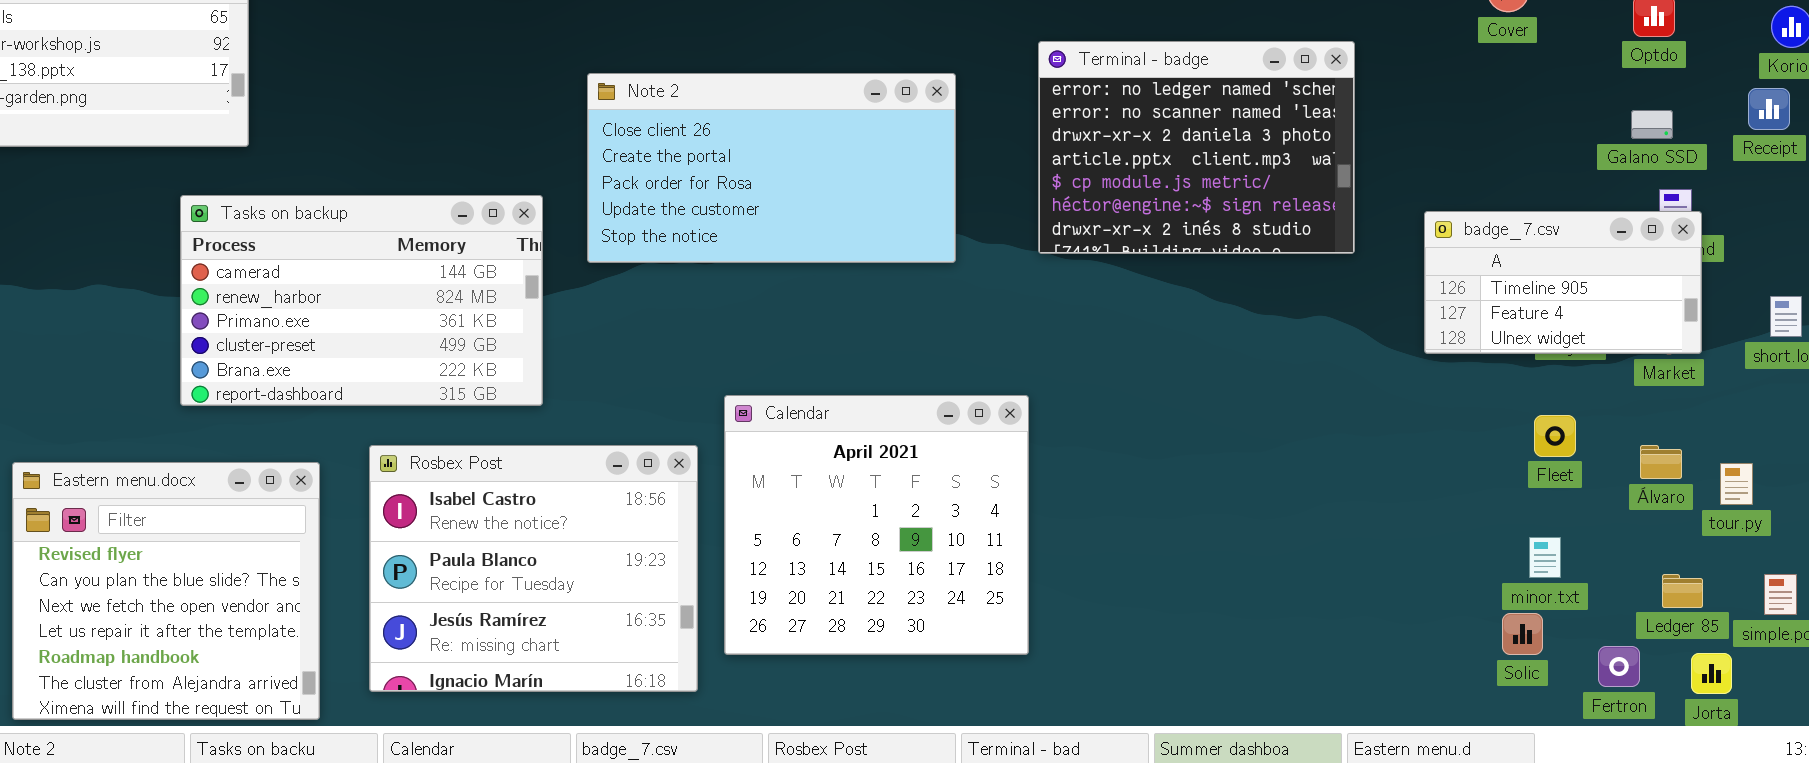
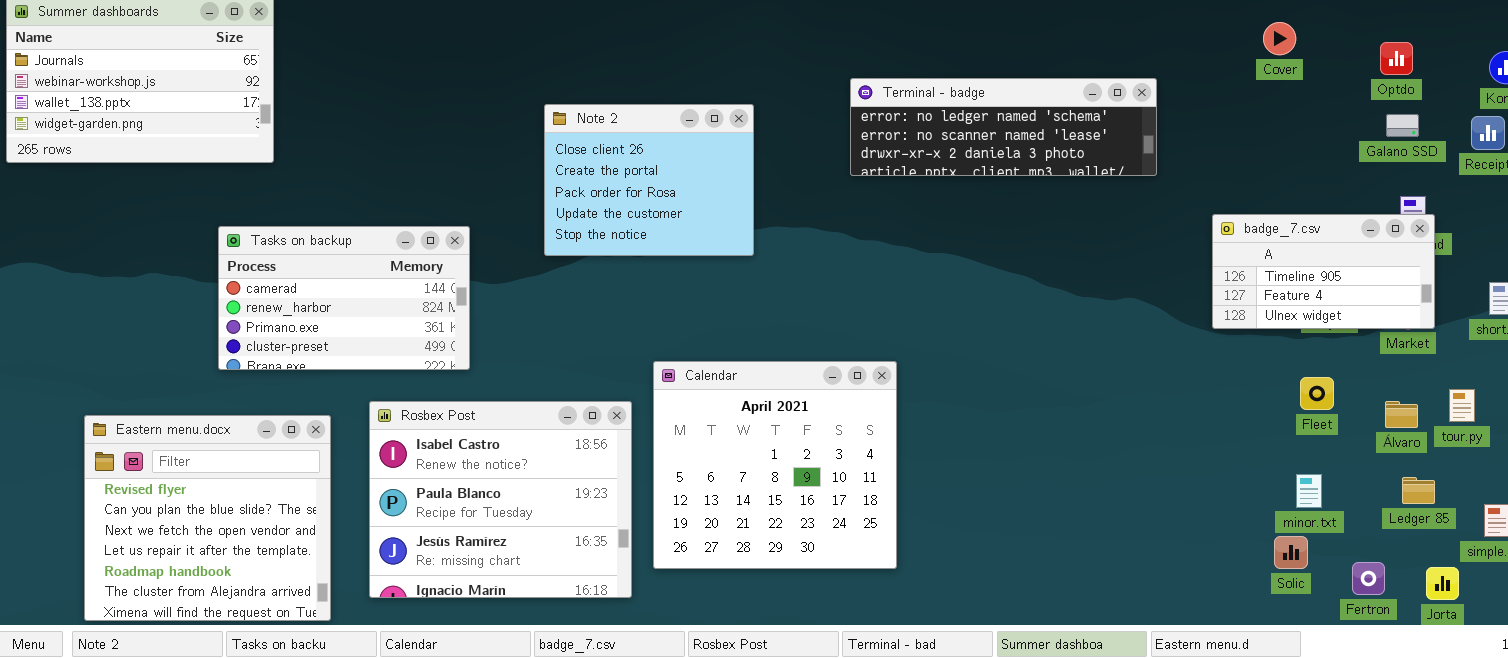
Terminal - badge: [1038,41,1355,254] -> [850,78,1157,176], resized
Note 2: [587,73,956,263] -> [544,104,754,256], resized
Galano SSD: [1631,110,1673,139] -> [1386,114,1419,137], moved
Tasks on backup: [180,195,543,406] -> [218,226,470,370], resized
tour.py: [1720,463,1753,505] -> [1449,389,1475,422], moved
Ledger 85: [1662,574,1703,608] -> [1402,477,1435,504], moved

